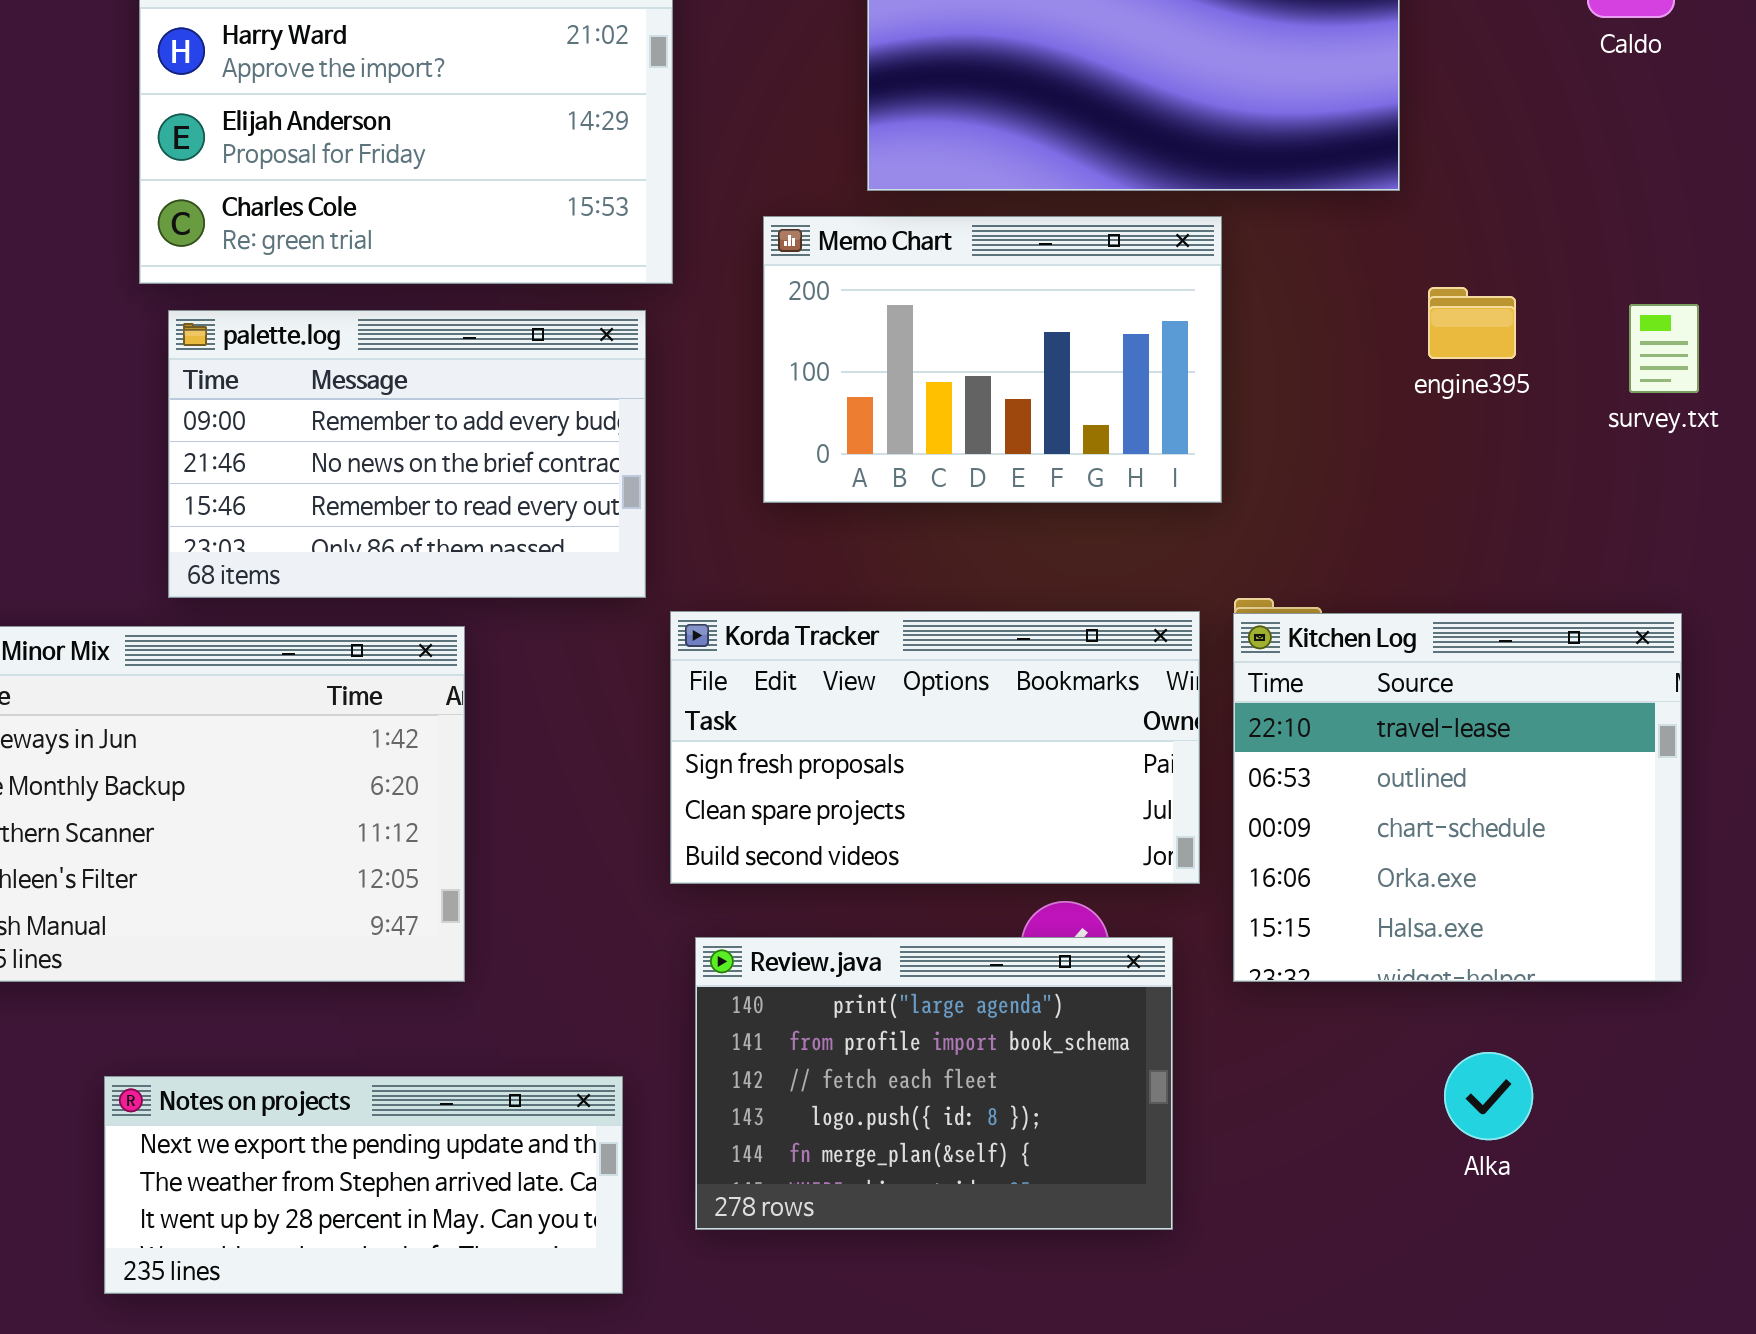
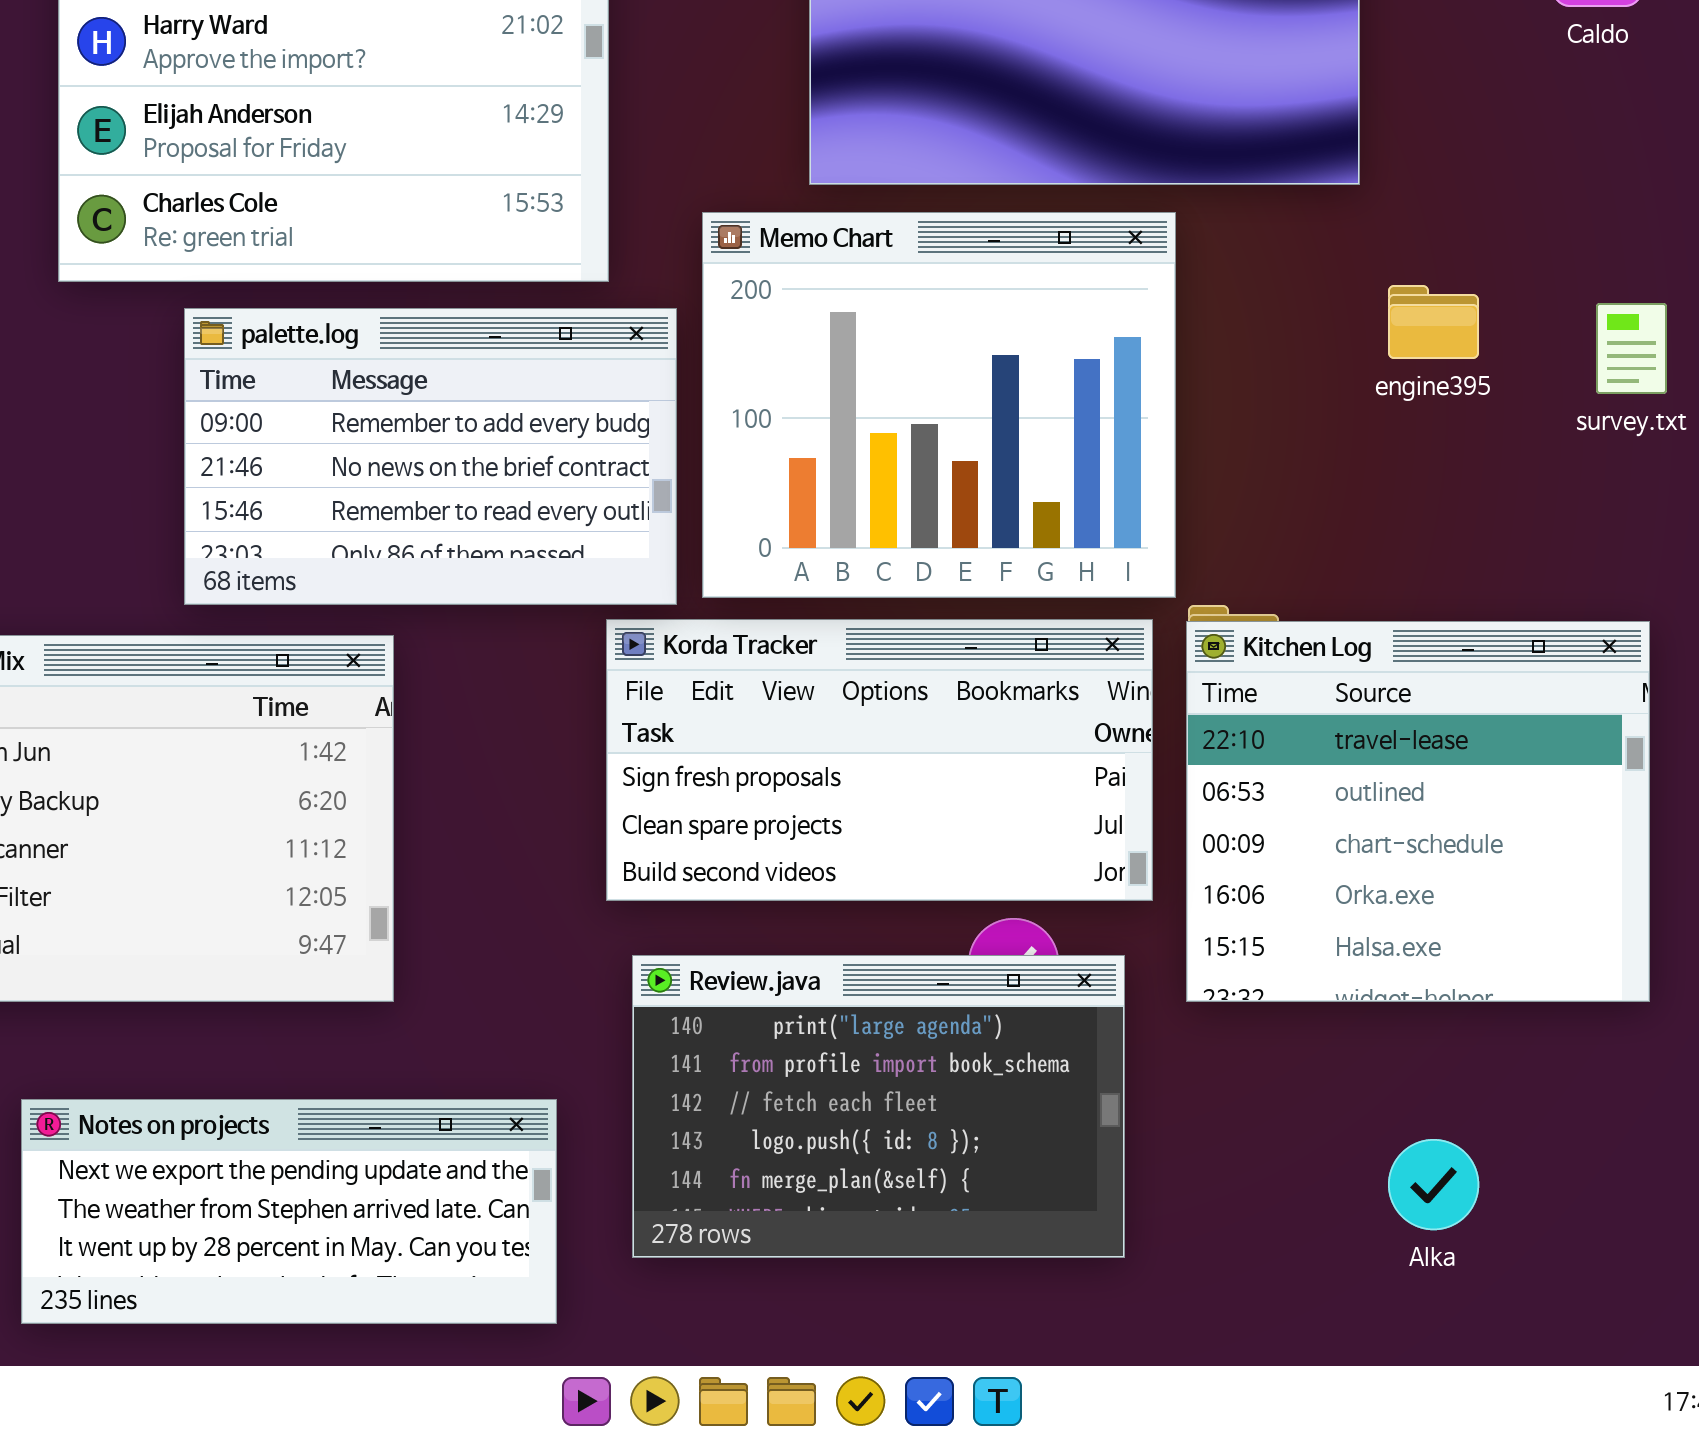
Memo Chart: [763,216,1222,503] -> [702,212,1176,598], resized
palette.log: [168,310,646,598] -> [184,308,677,605], moved
Alka: [1444,1052,1533,1140] -> [1388,1139,1479,1230], moved

